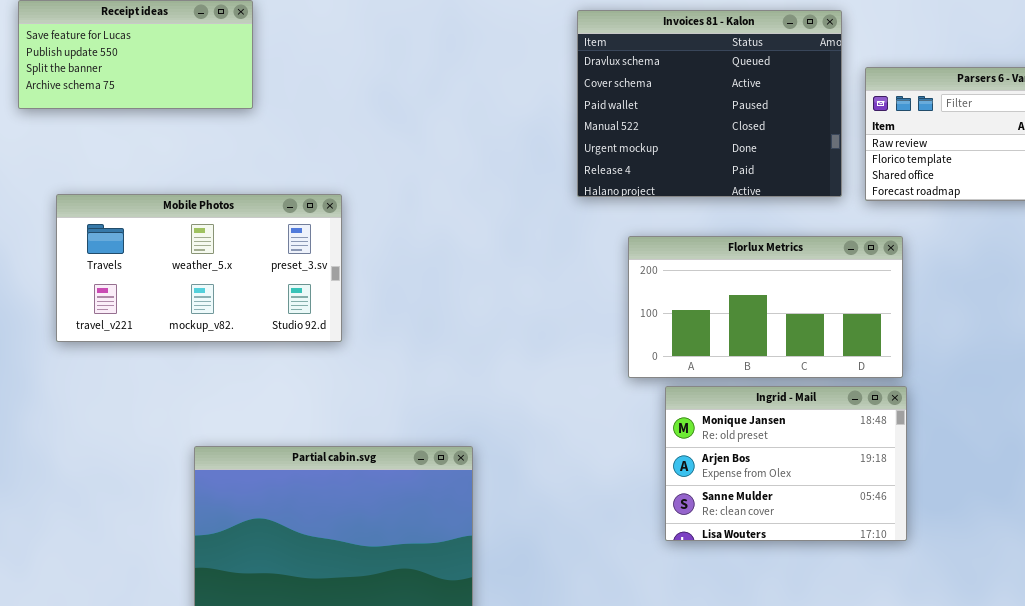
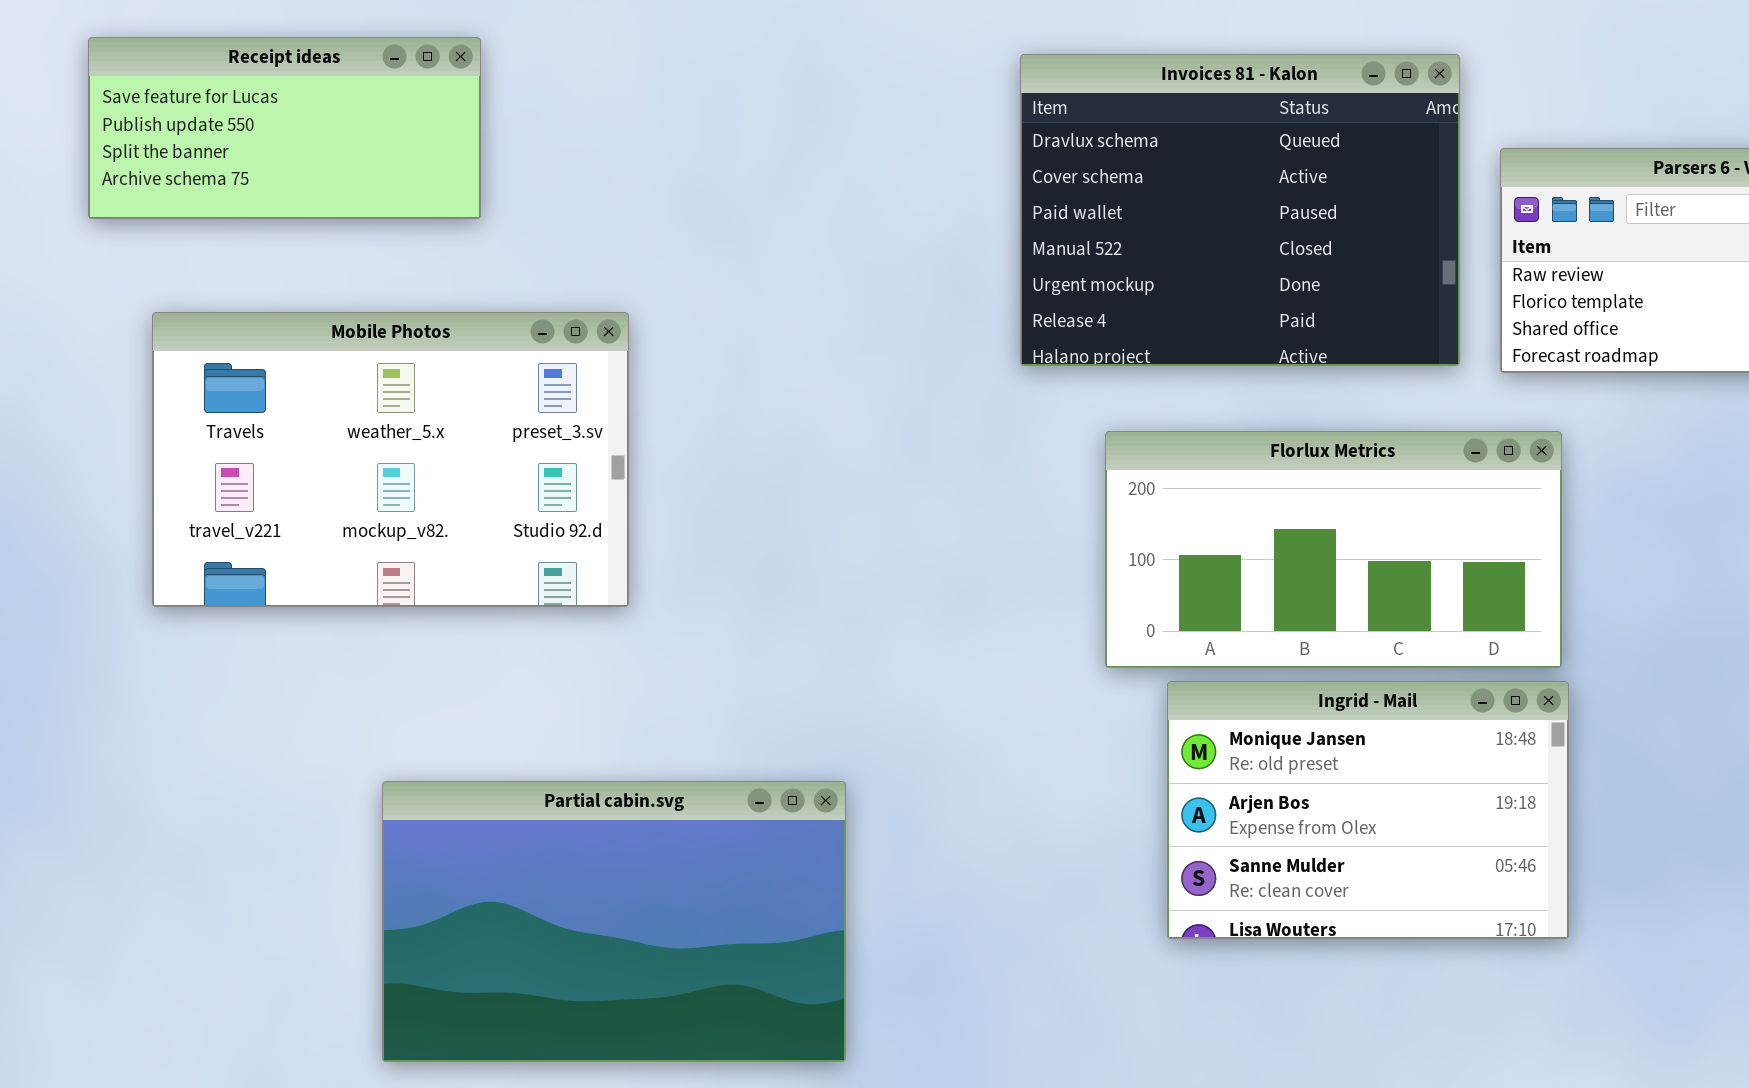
Mobile Photos: [56,194,342,342] -> [152,312,629,607], resized

